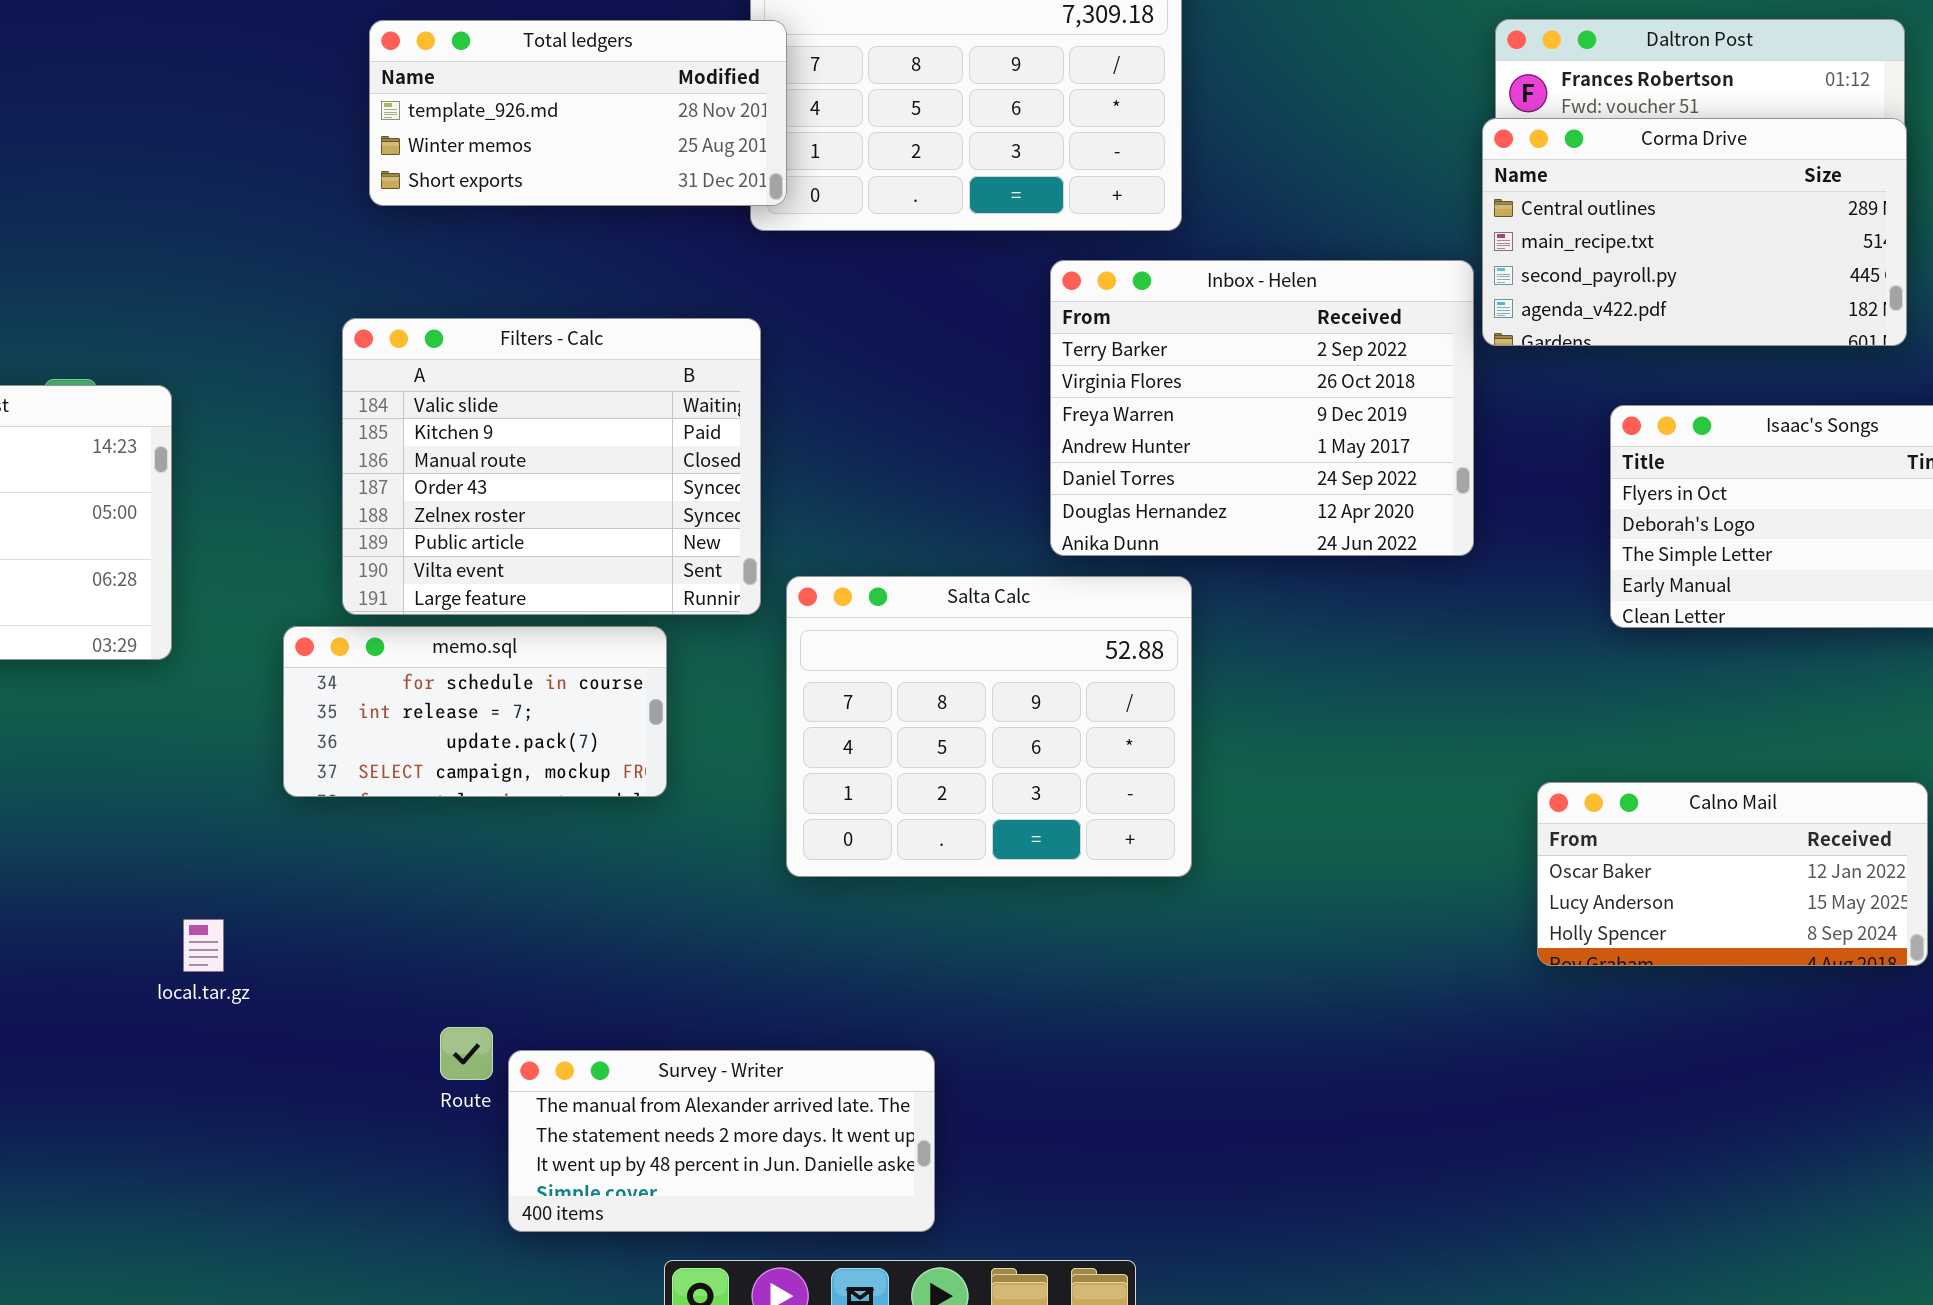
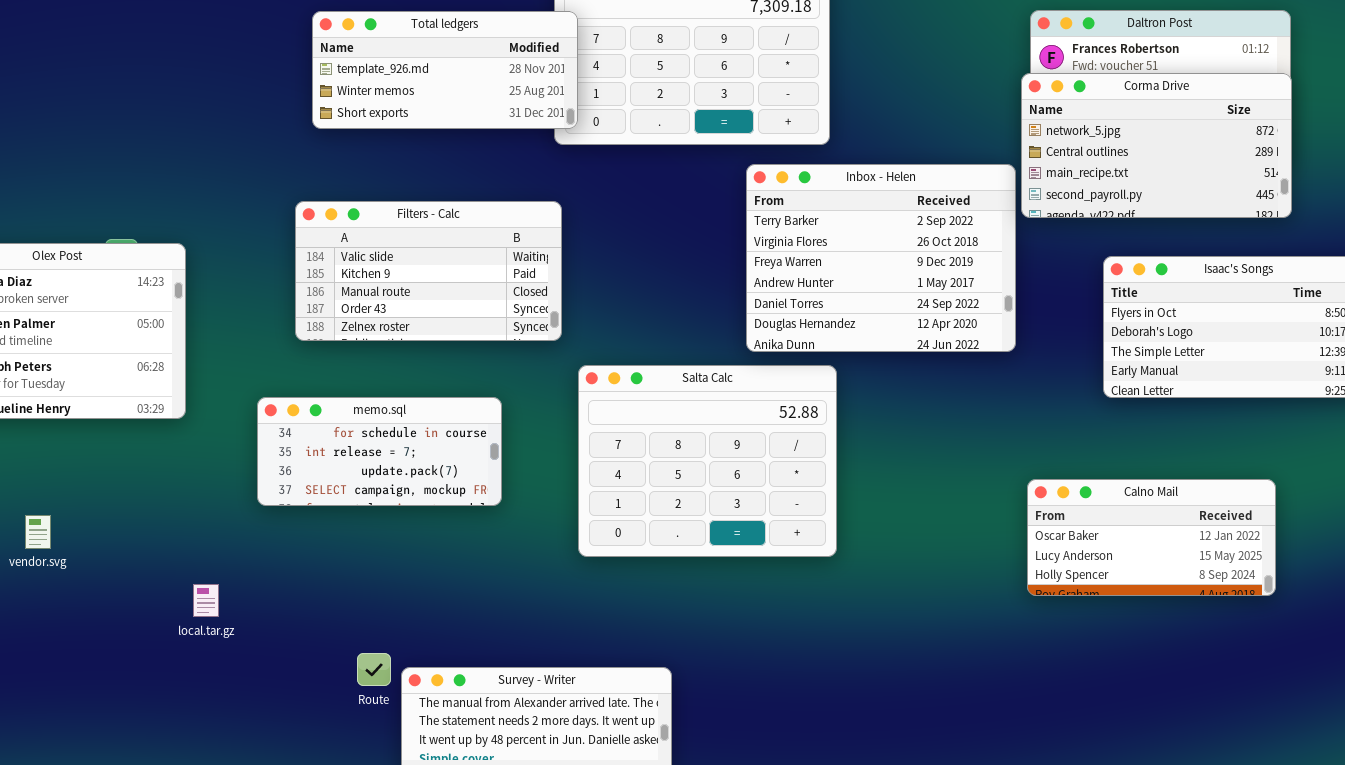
Corma Drive: [1482,118,1907,346] -> [1021,73,1292,218], scrolled up 1 row
Filters - Calc: [342,318,761,615] -> [295,201,562,341], resized
Calno Mail: [1537,782,1928,966] -> [1027,479,1276,596], moved

